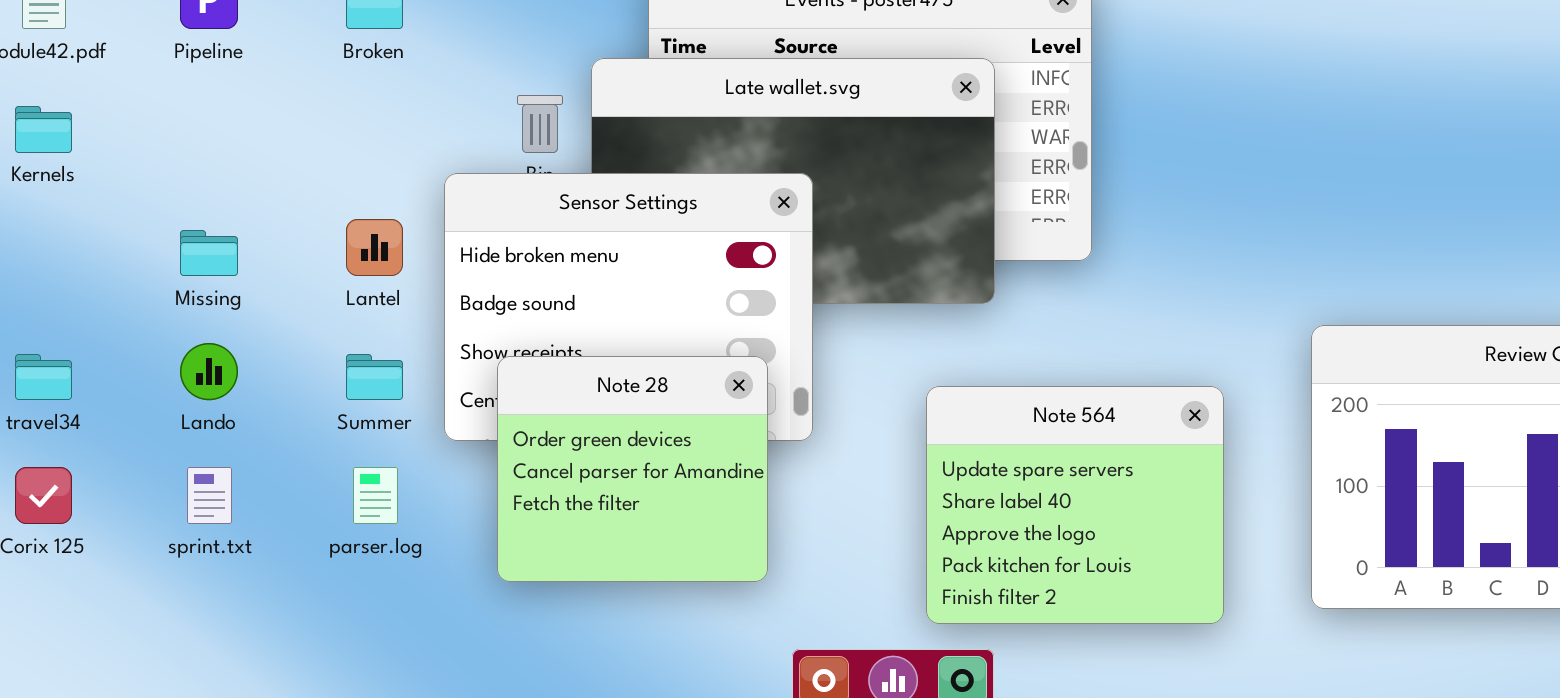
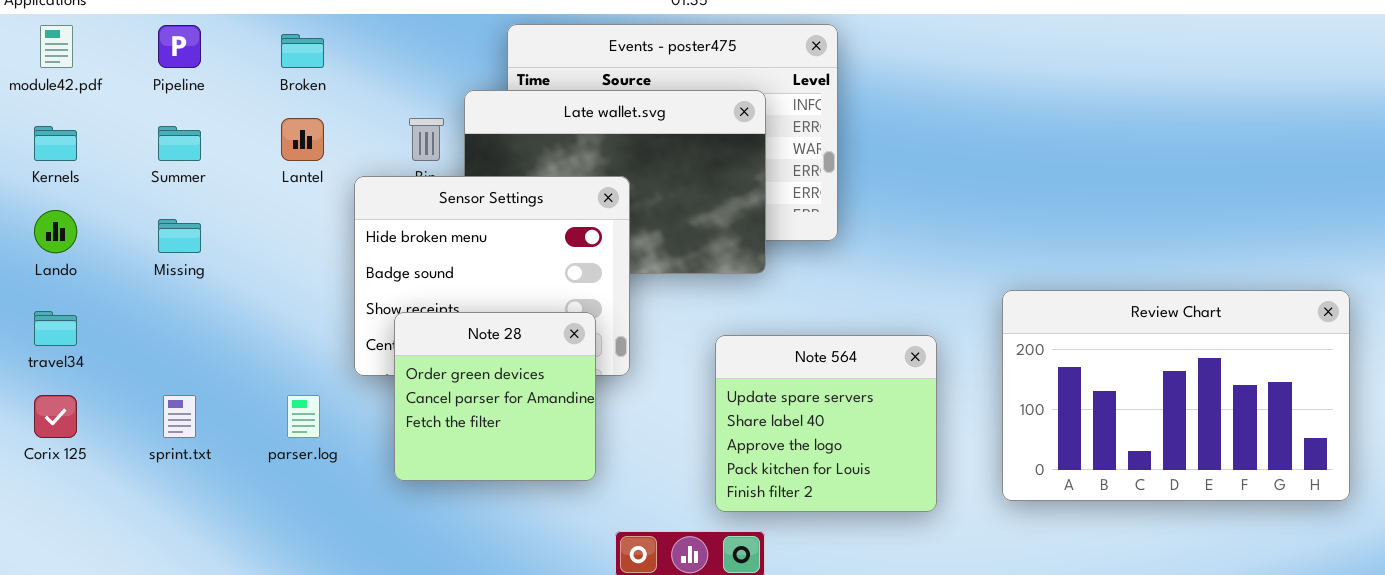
Lantel: [346,219,403,276] -> [281,118,324,161], moved
Lando: [180,343,238,400] -> [34,210,77,253], moved
Summer: [346,354,403,400] -> [158,126,201,161], moved

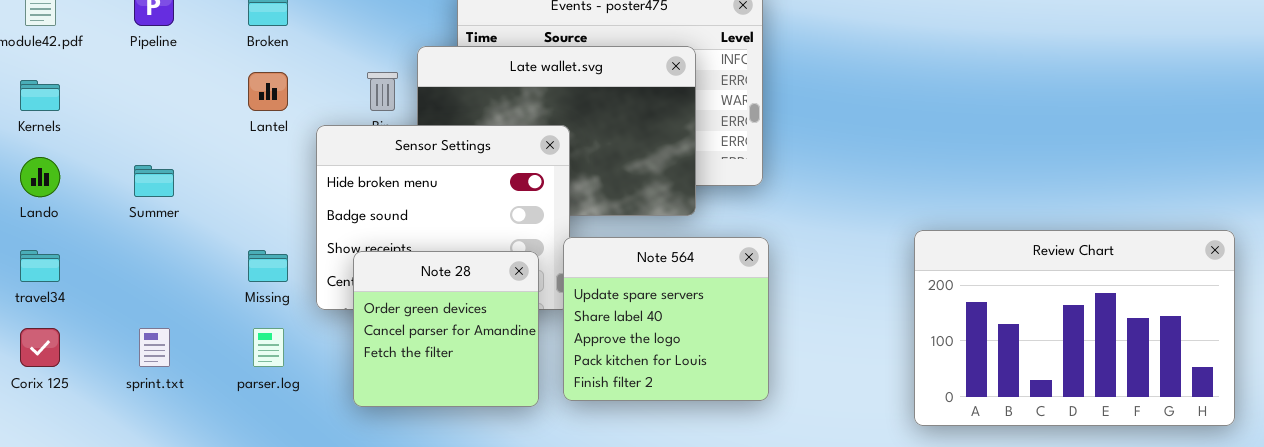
Summer: [158,126,201,161] -> [134,165,174,197], moved
Missing: [158,219,201,253] -> [248,250,288,282], moved
Note 564: [715,335,937,512] -> [563,237,769,401], moved

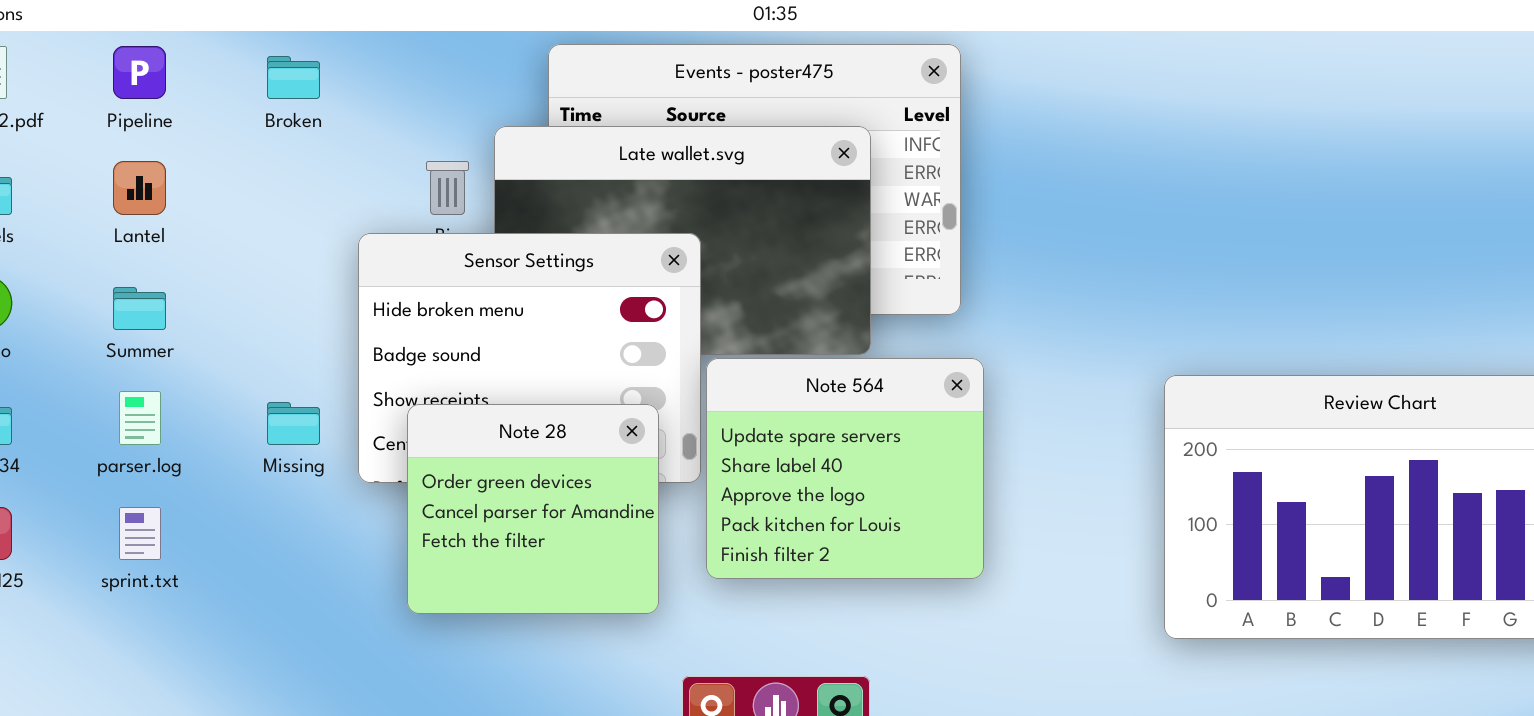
Lantel: [248,72,288,111] -> [113,161,166,215], moved
Note 564: [563,237,769,401] -> [706,358,984,579], moved
parser.log: [253,328,284,367] -> [119,391,161,445], moved

